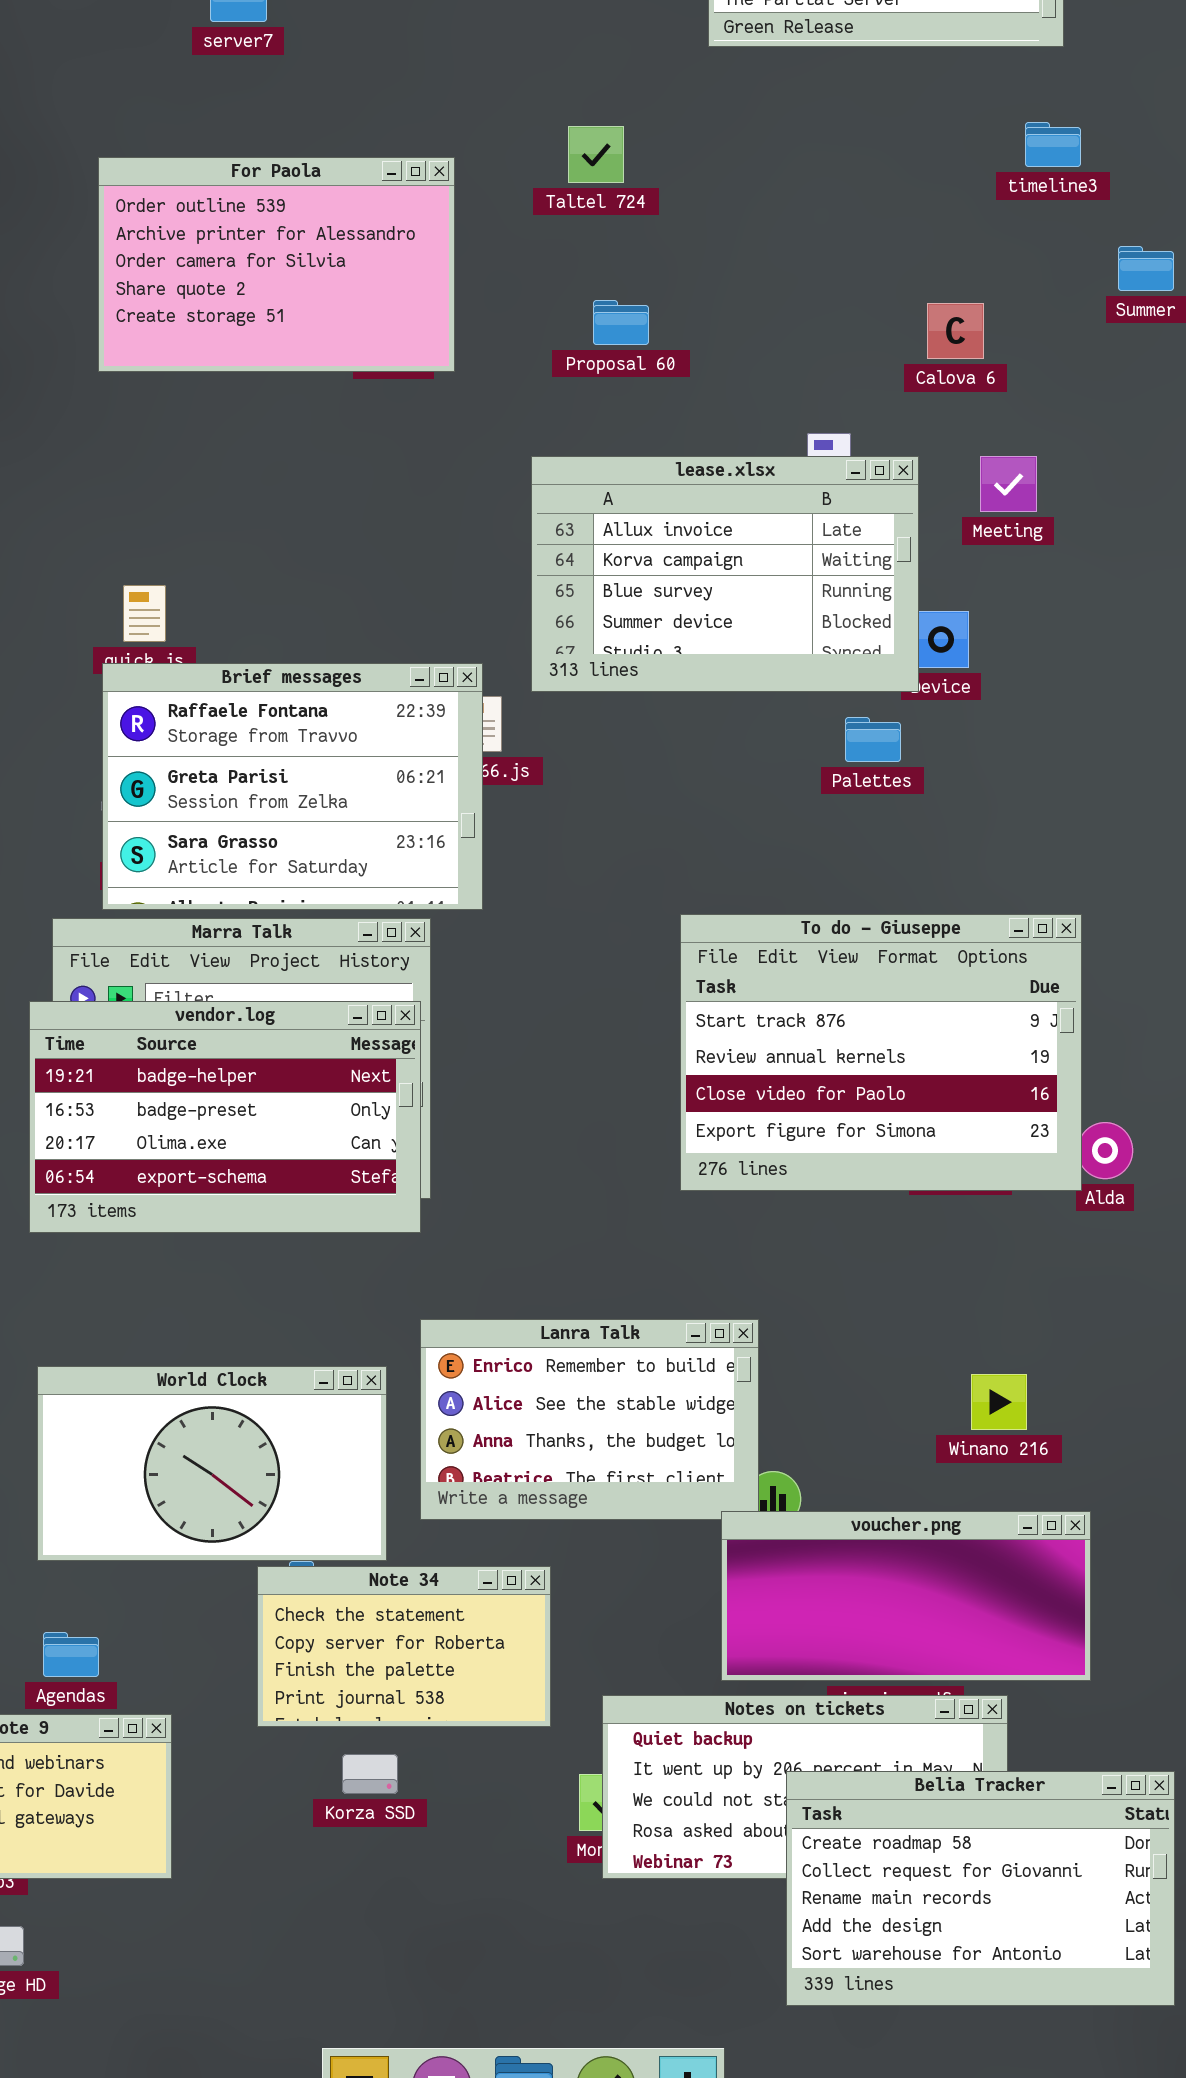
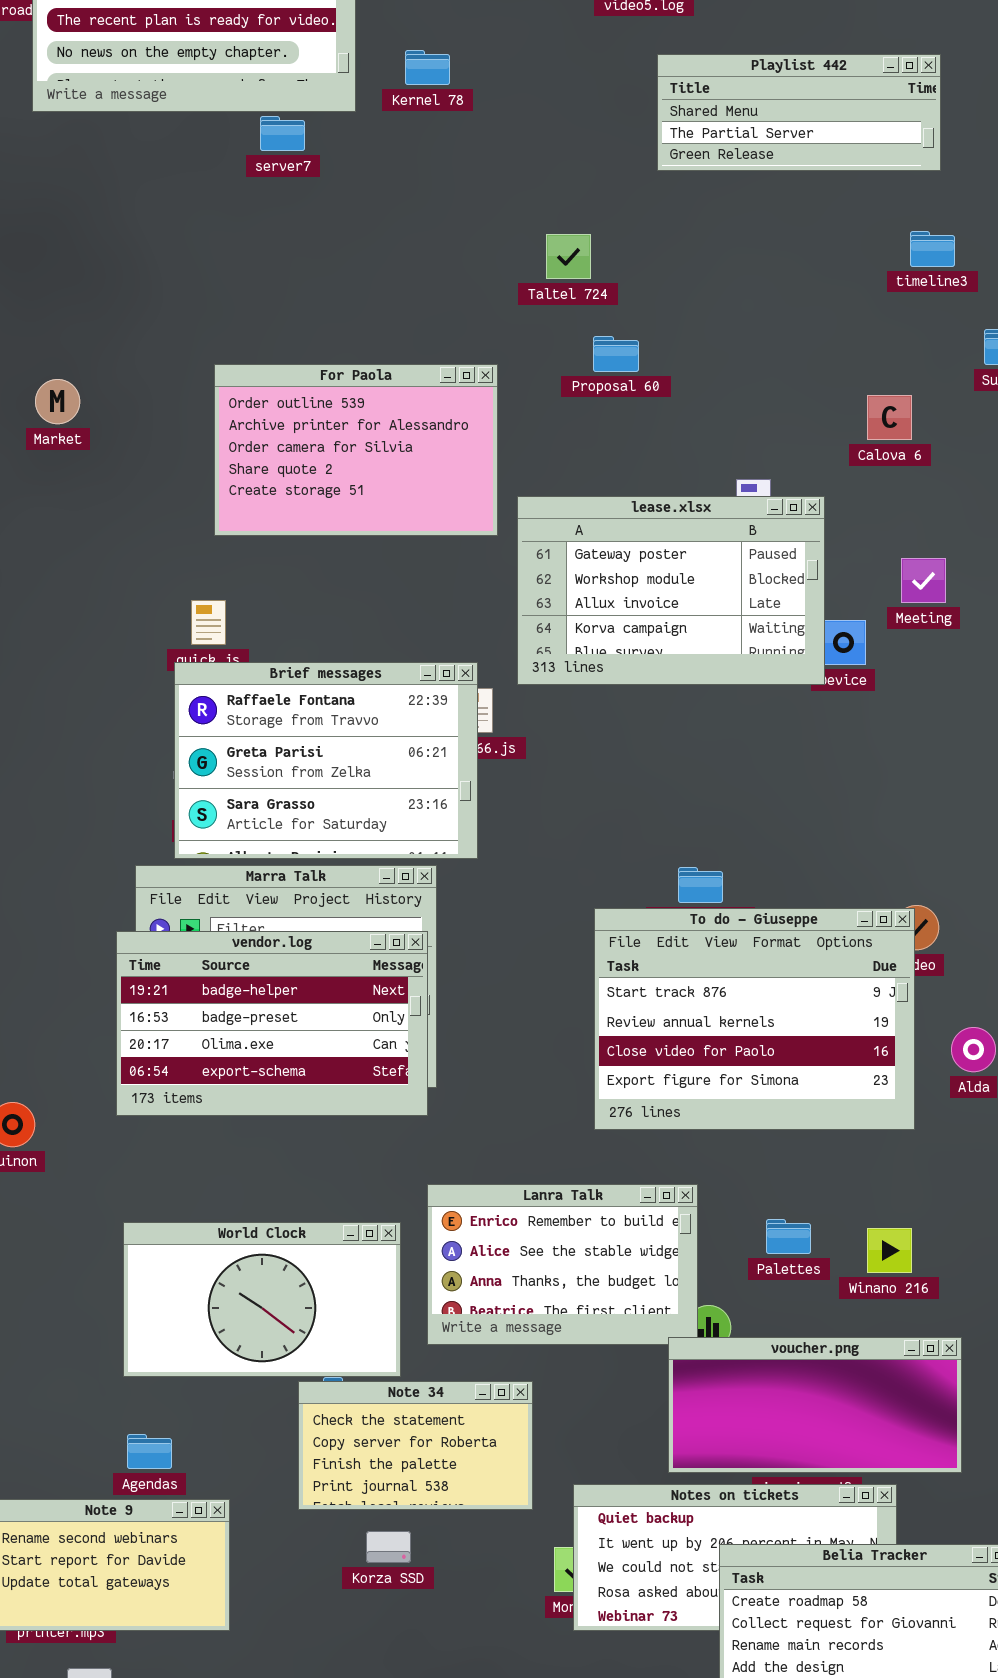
For Paola: [98,157,455,372] -> [214,364,498,536], moved
Proposal 60: [593,300,649,345] -> [593,336,639,372], moved
Calova 6: [927,303,984,359] -> [867,395,912,440], moved
lease.xlsx: [531,456,919,692] -> [517,496,825,685], scrolled up 2 rows
Meeting: [980,456,1037,512] -> [901,558,946,603], moved
Palettes: [845,717,901,762] -> [766,1219,811,1254], moved
To do - Giuseppe: [680,914,1082,1191] -> [594,908,915,1130], moved

